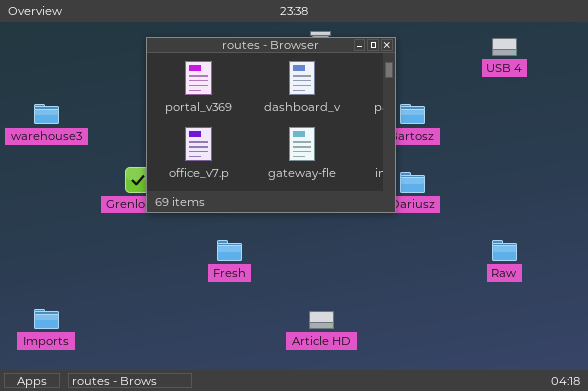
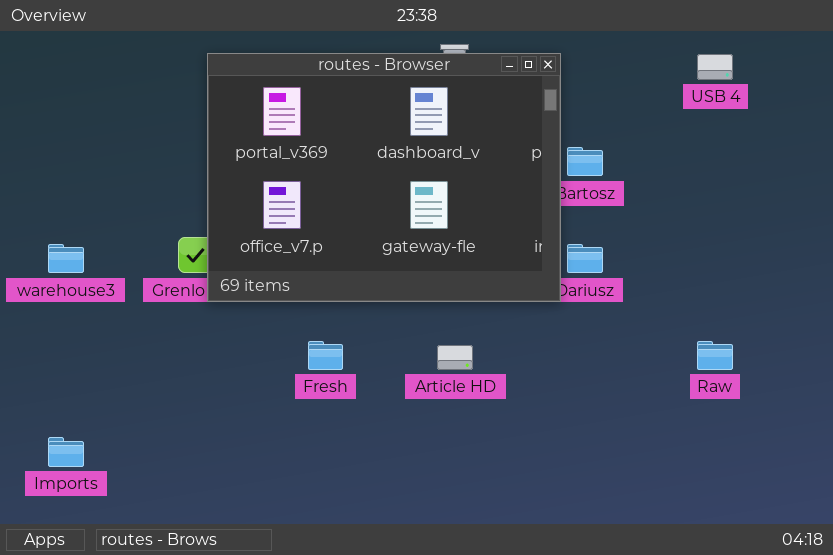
warehouse3: [34,104,59,124] -> [48,244,84,273], moved
Article HD: [309,311,334,329] -> [437,345,473,370], moved

